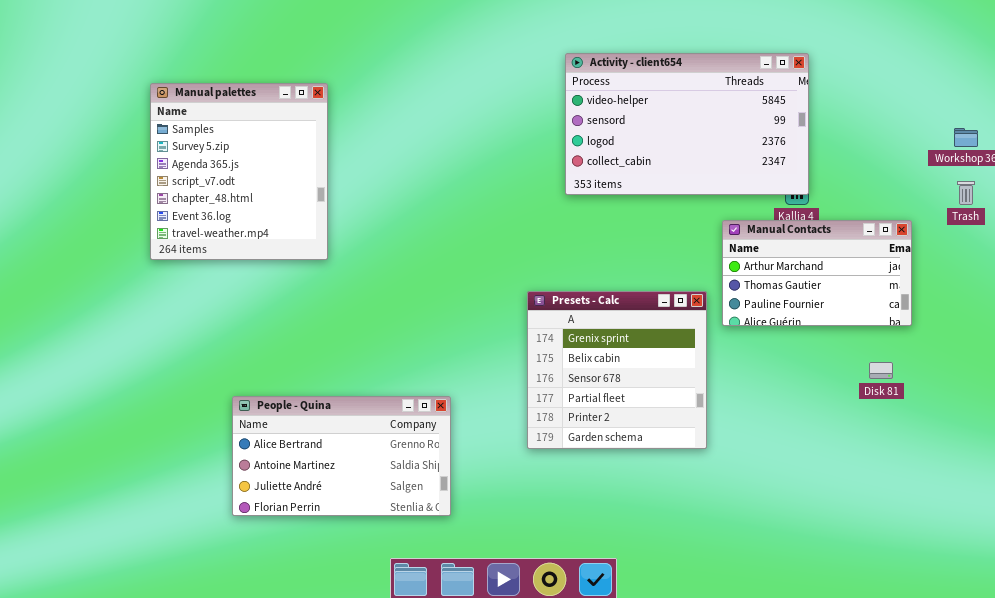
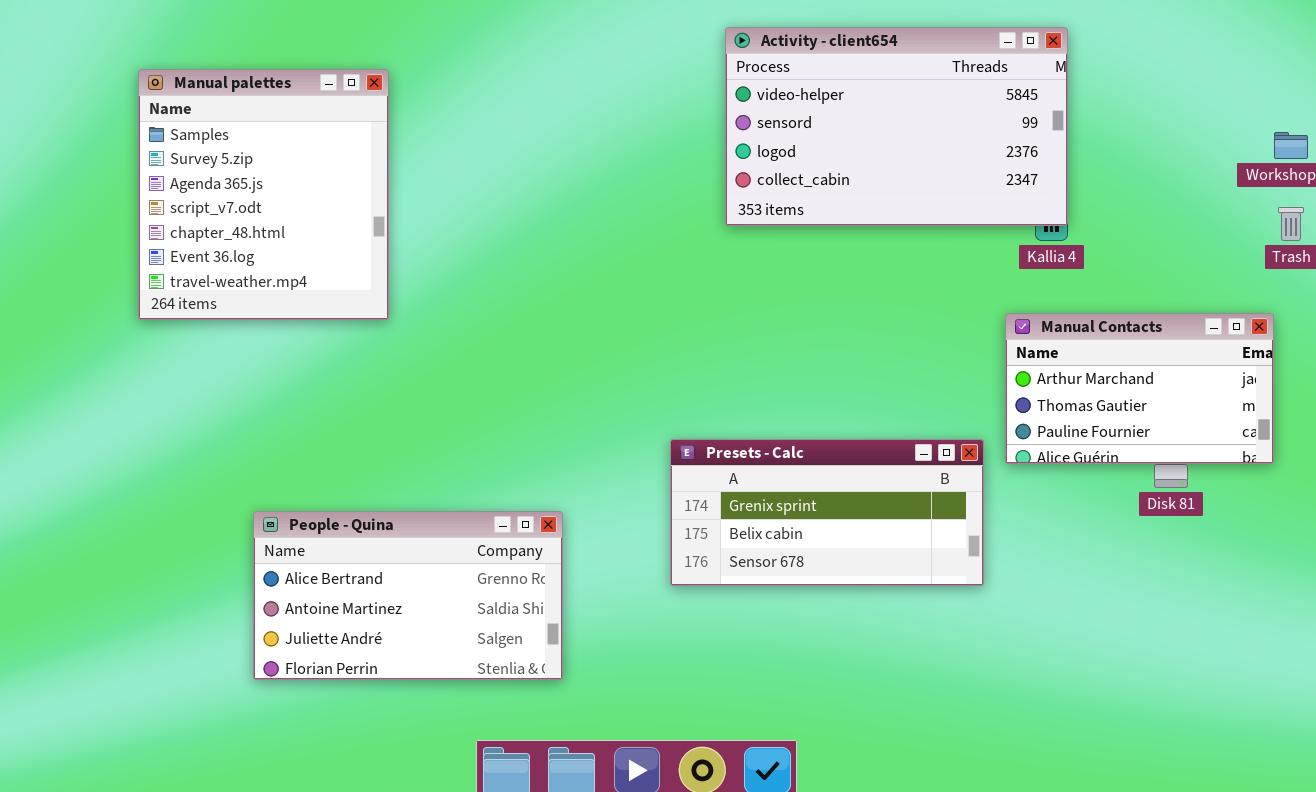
Manual Contacts: [722,220,912,326] -> [1005,313,1274,464], moved
Presets - Calc: [527,291,707,449] -> [670,439,984,586], resized

